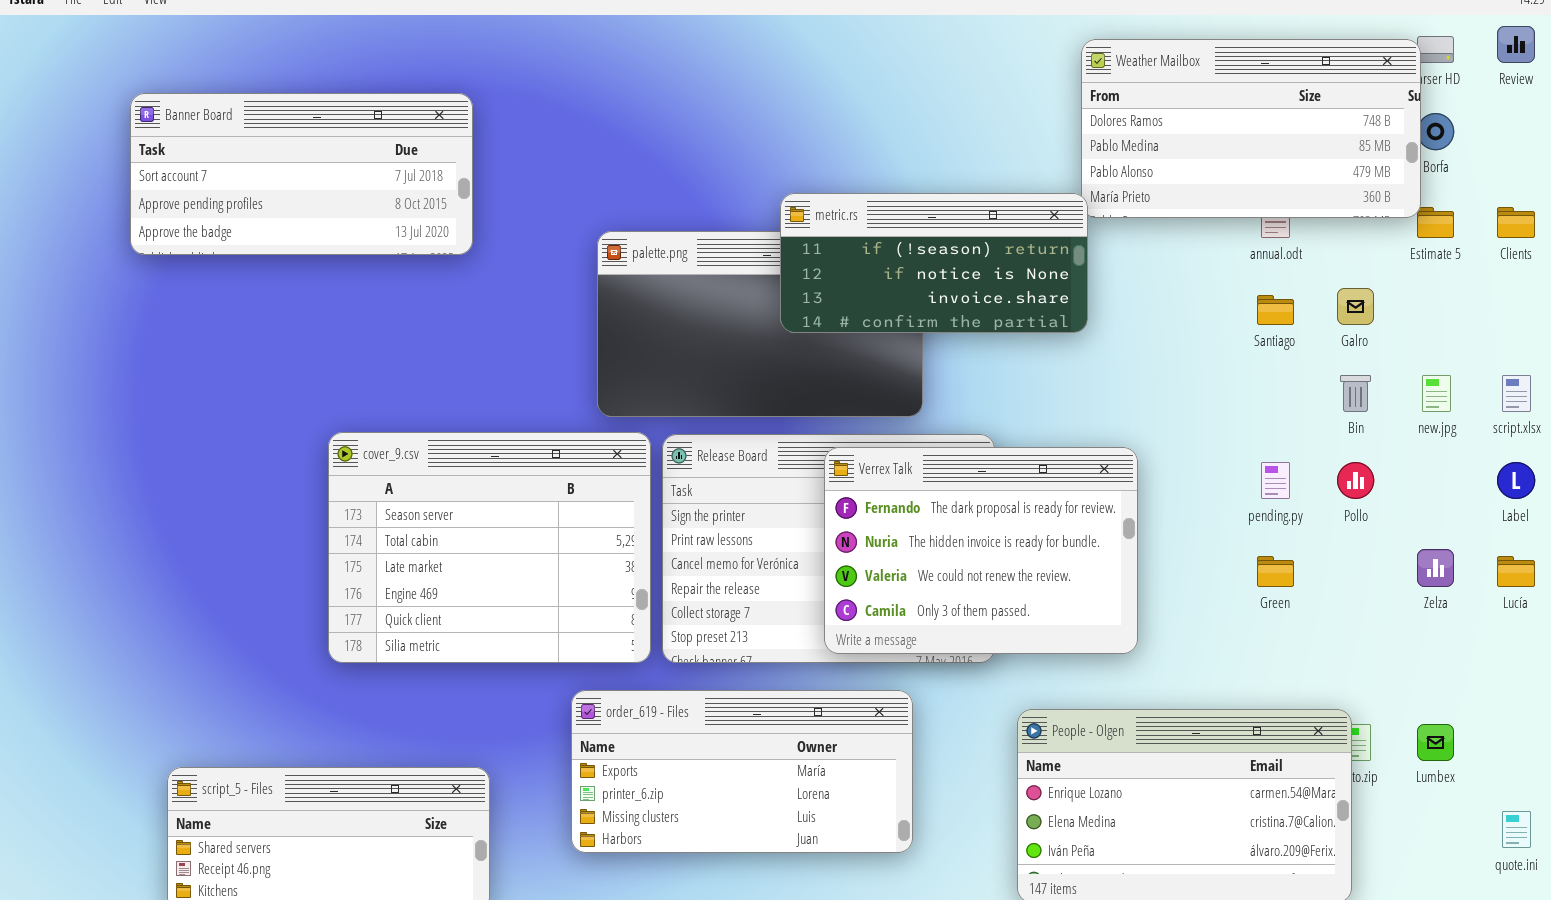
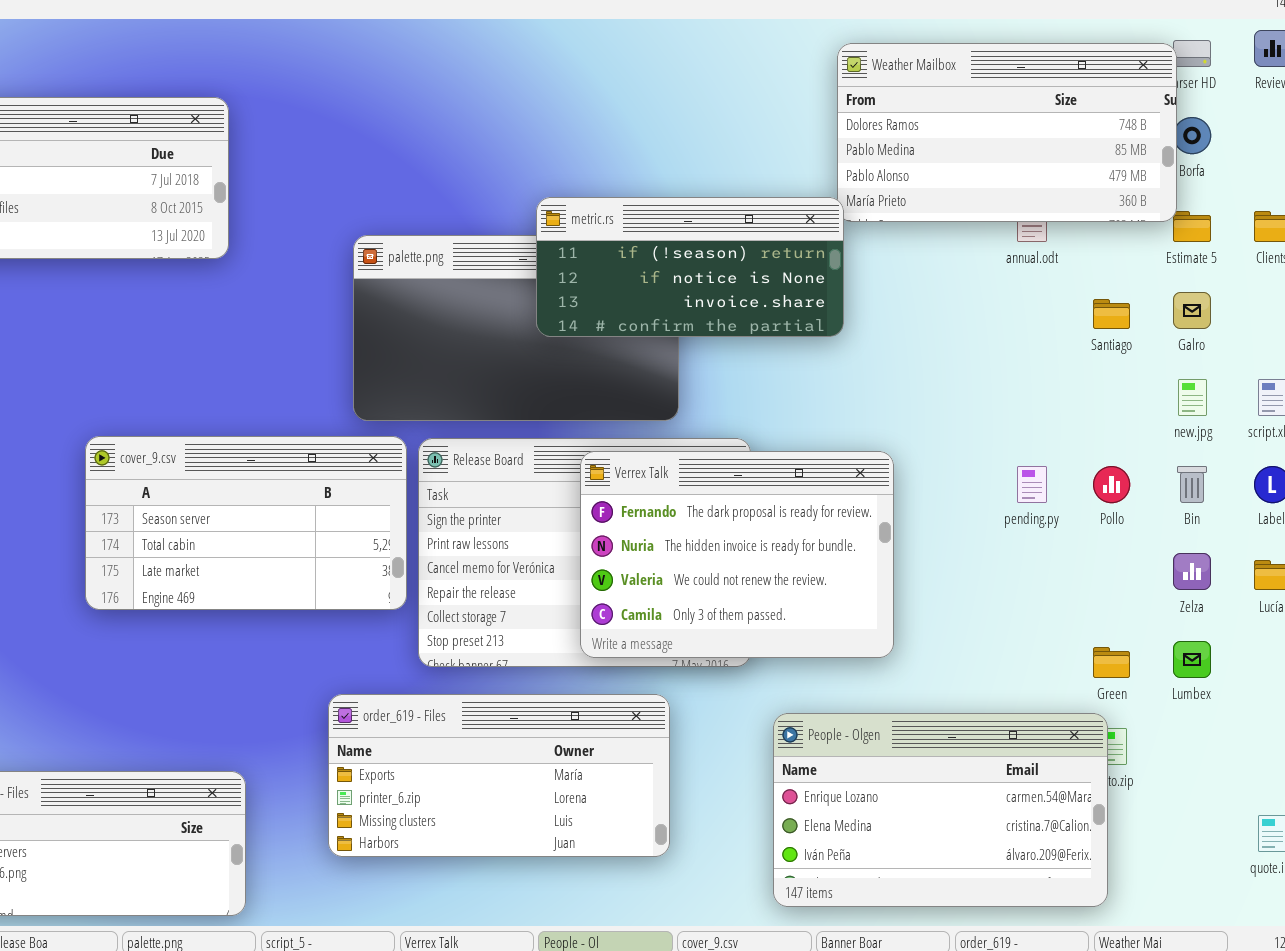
Galro: [1337,288,1374,325] -> [1173,292,1211,329], moved
Santiago: [1257,295,1294,325] -> [1093,299,1130,329], moved
Bin: [1340,375,1371,412] -> [1177,466,1207,503], moved
cover_9.csv: [328,432,651,663] -> [85,436,407,610], resized
Green: [1257,556,1294,587] -> [1093,647,1130,678], moved
Lumbex: [1417,724,1454,761] -> [1173,641,1211,678], moved

